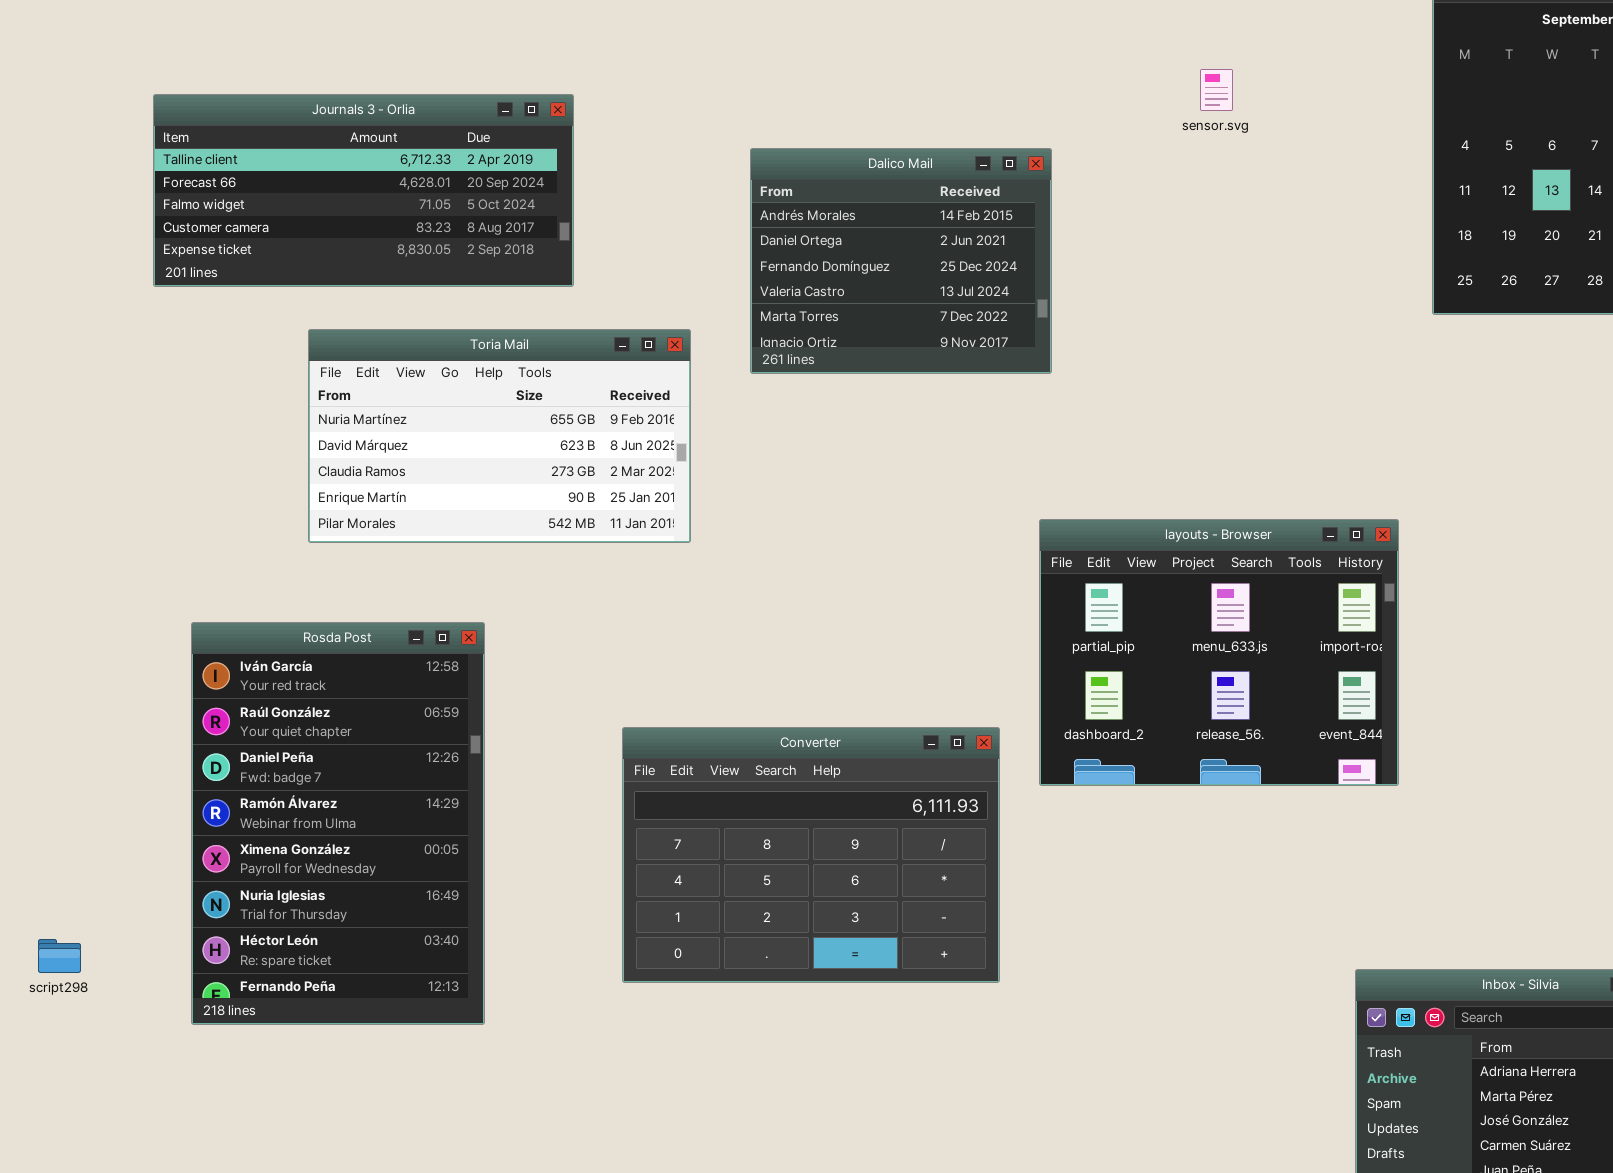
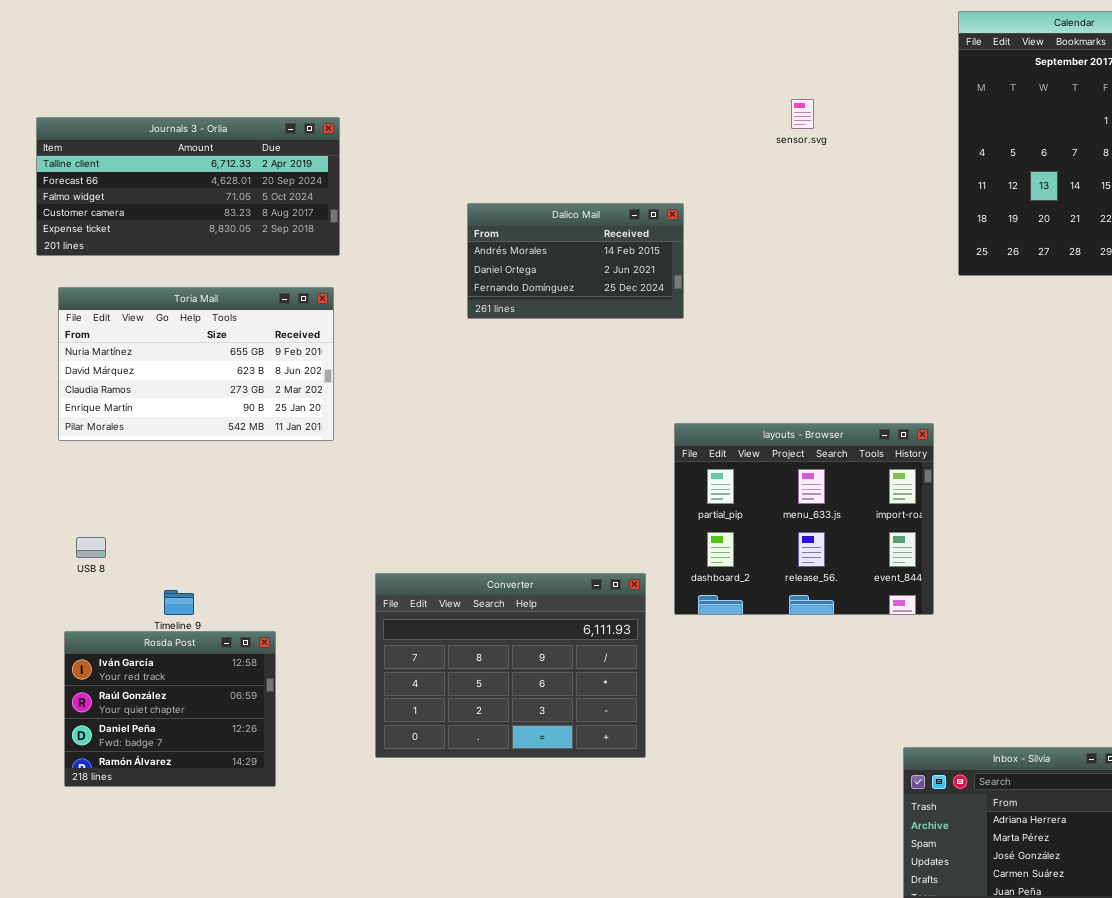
Dalico Mail: [750,148,1052,374] -> [467,203,684,319], resized
Toria Mail: [308,329,691,543] -> [58,287,334,441], moved
Rosda Post: [191,622,485,1025] -> [64,631,276,787], resized

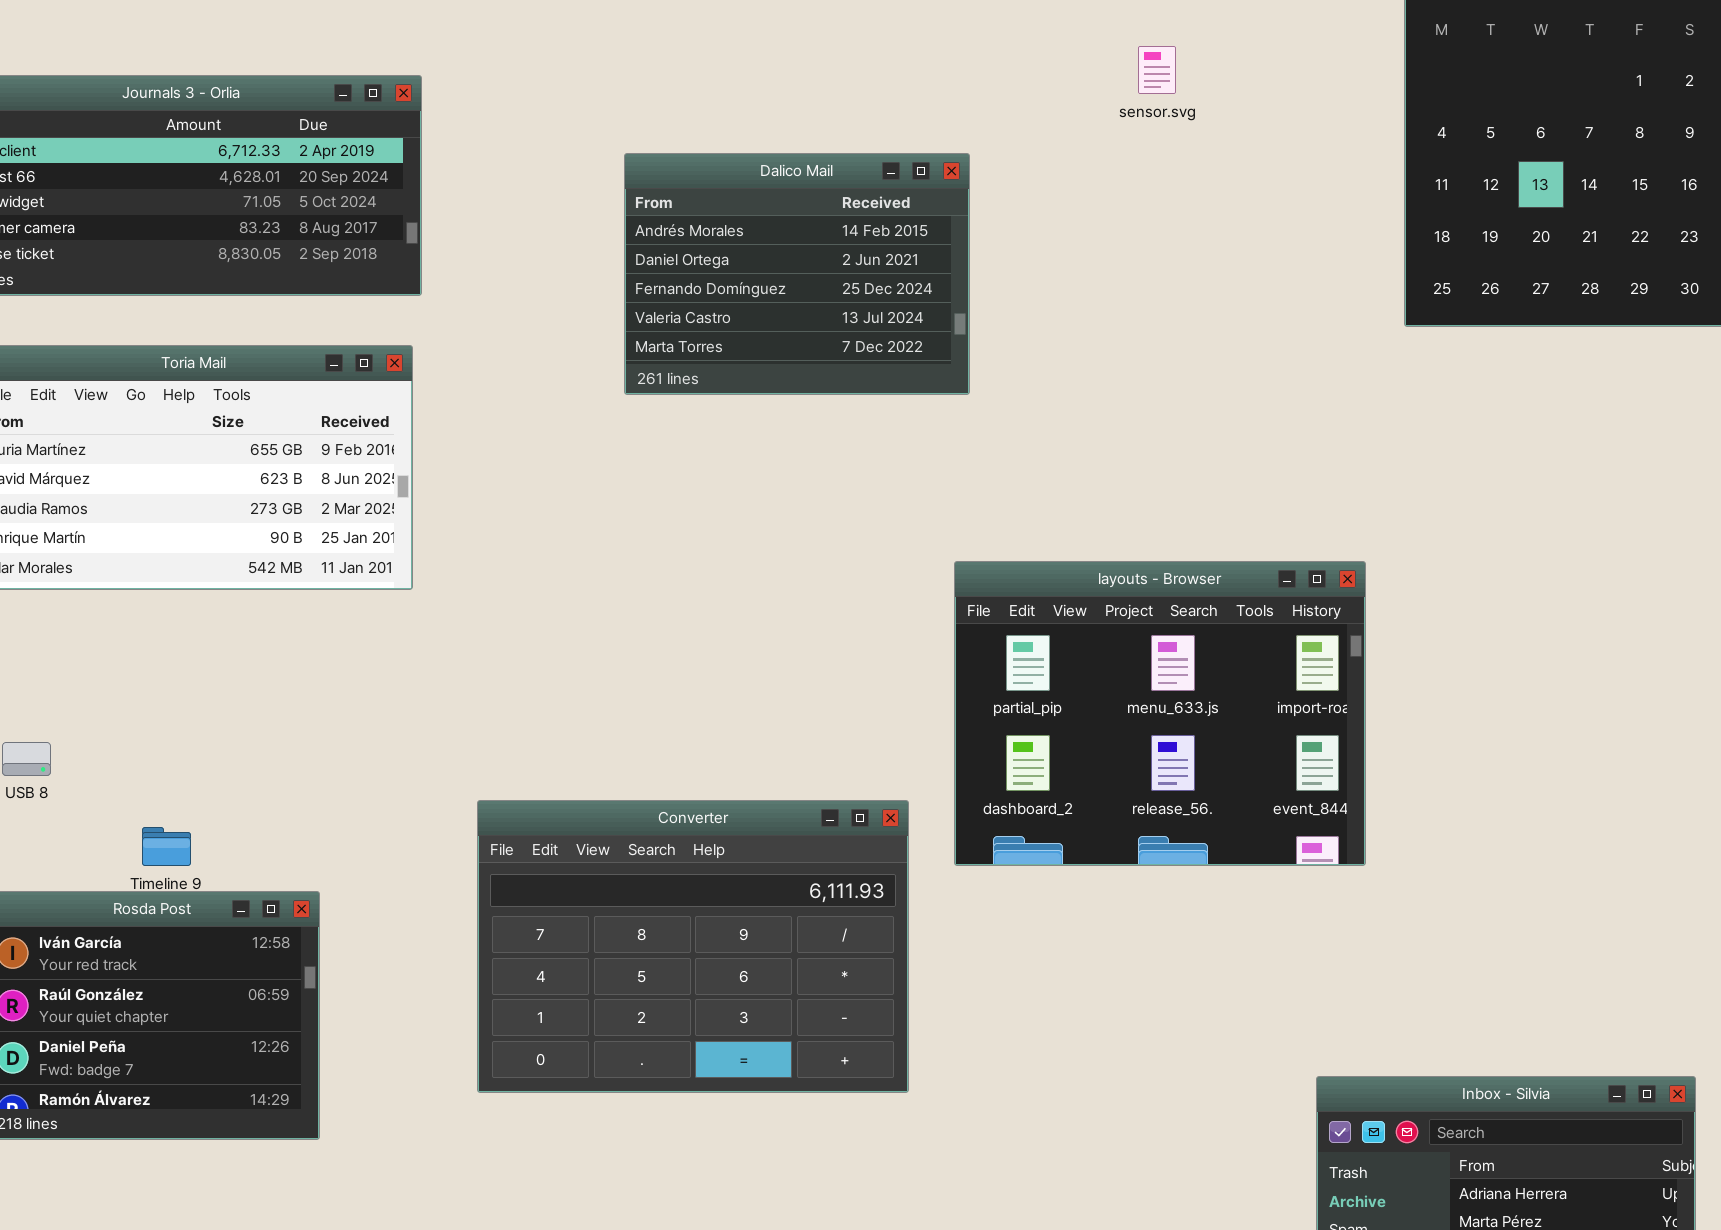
Dalico Mail: [467,203,684,319] -> [624,153,970,395], resized

